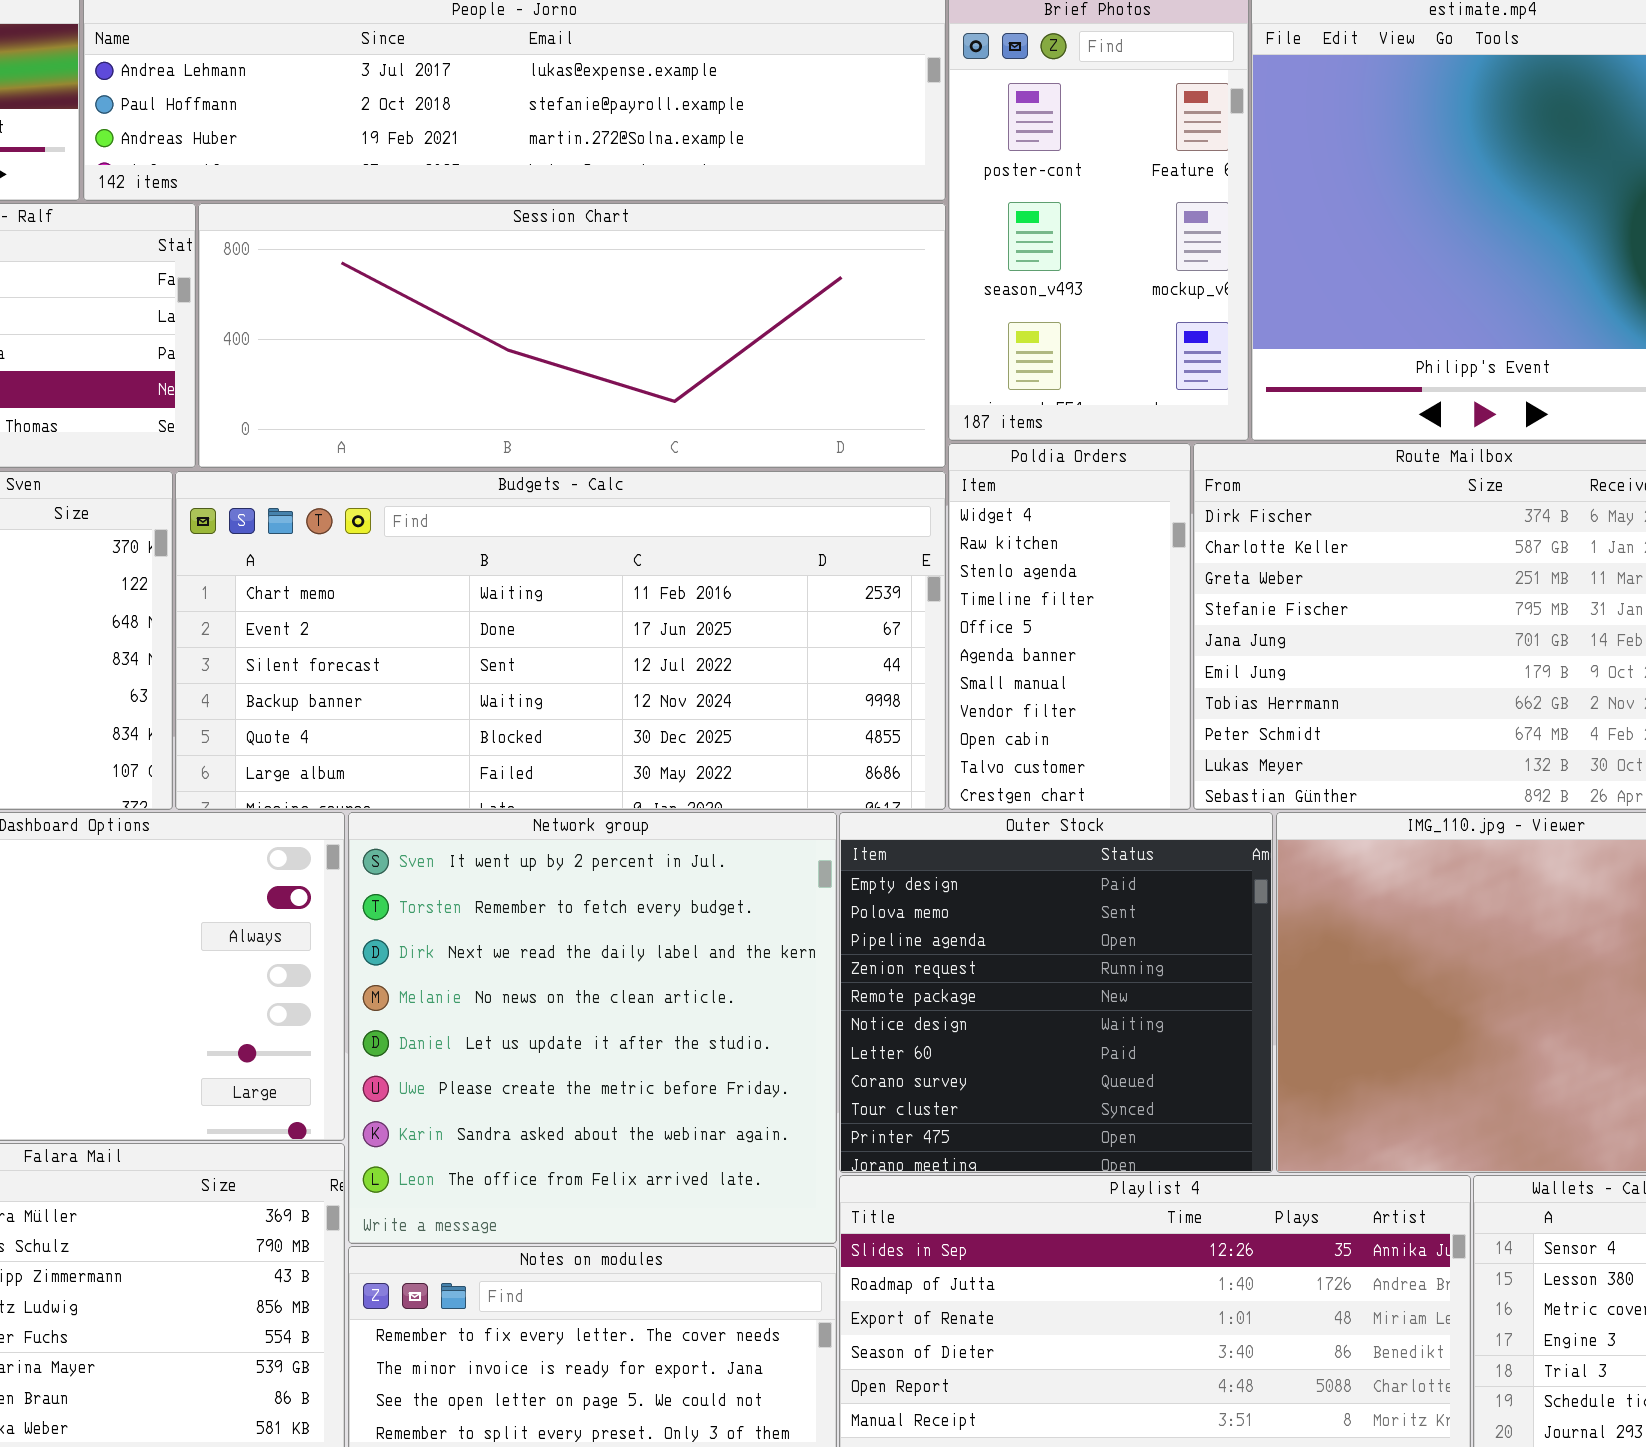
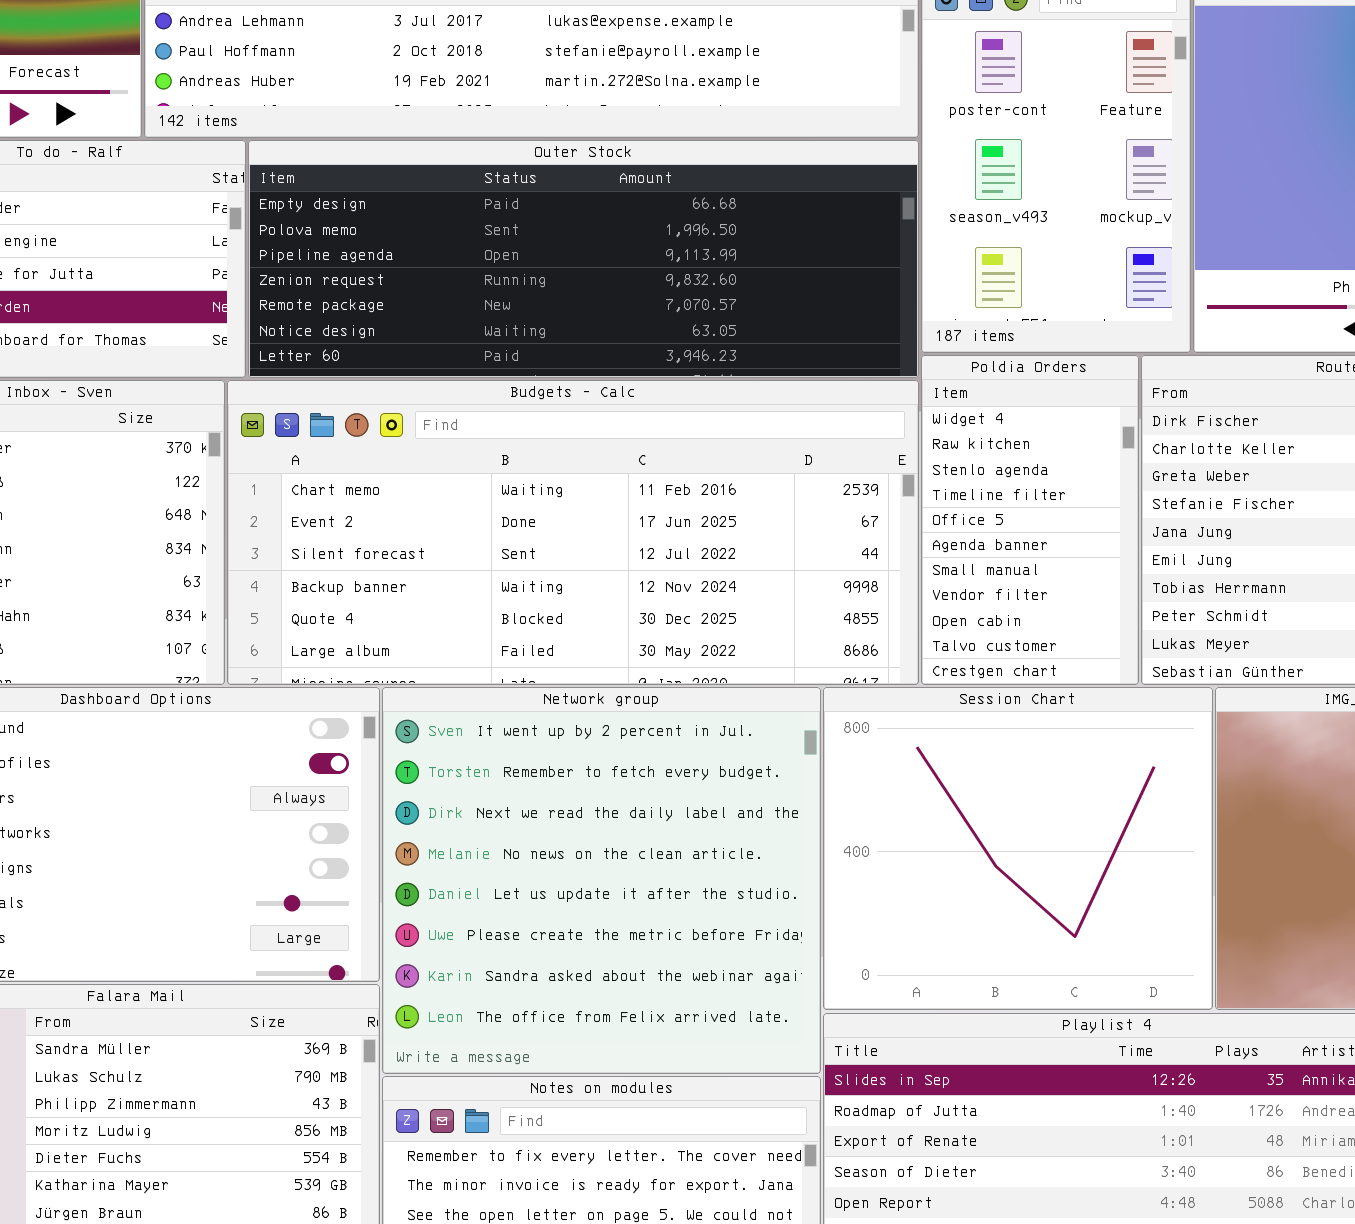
Session Chart: [198,203,946,468] -> [823,687,1213,1010], moved, resized
Outer Stock: [839,812,1273,1173] -> [248,140,919,378], moved, resized

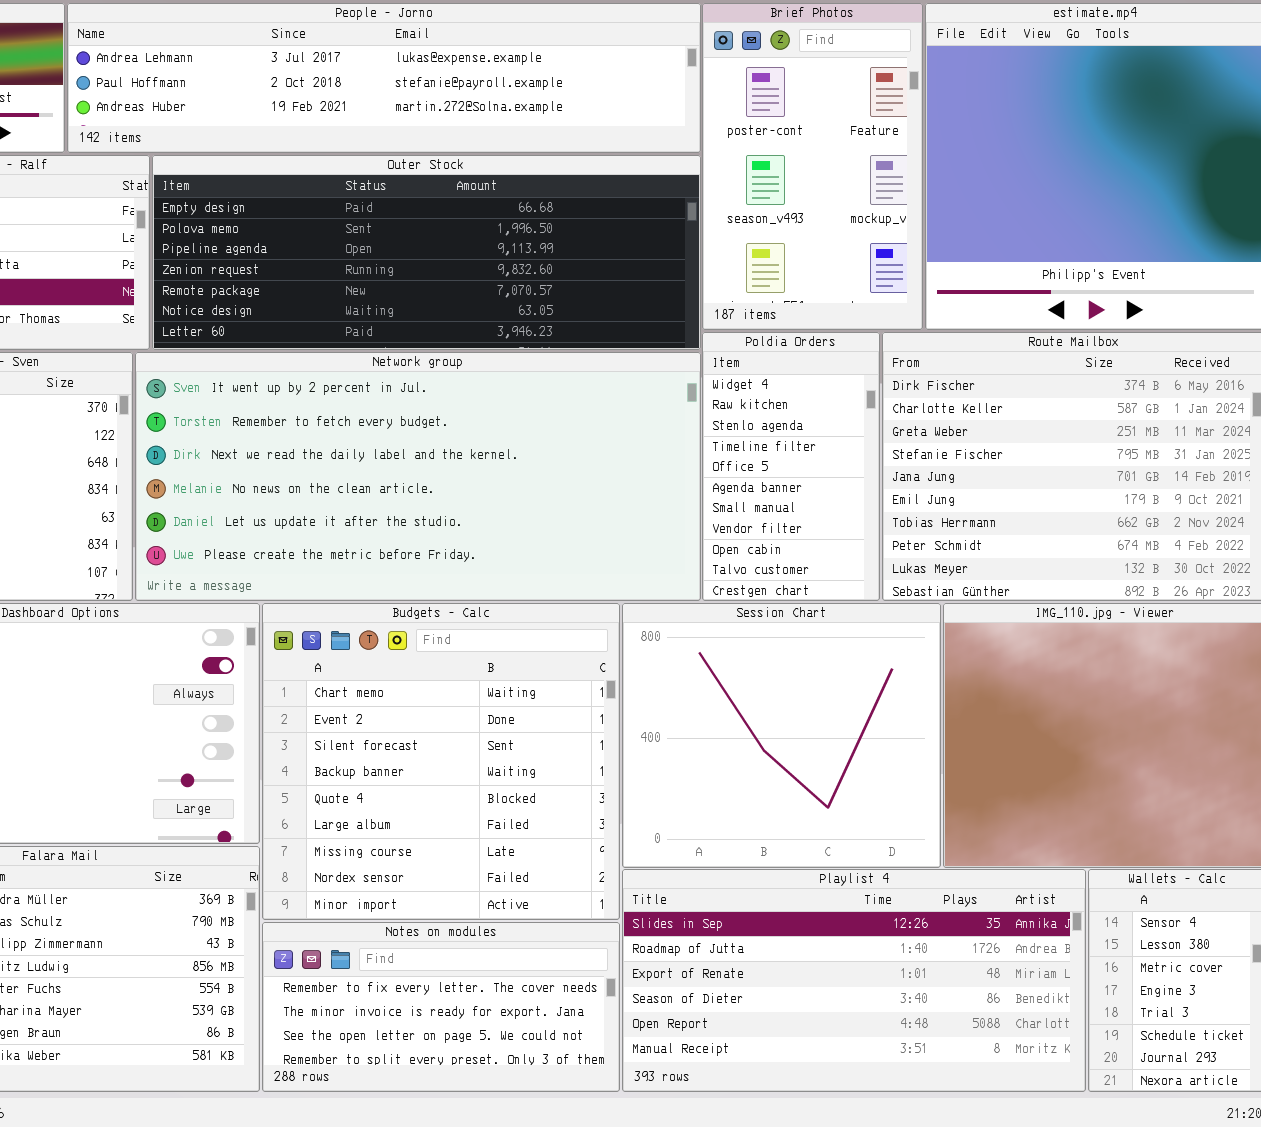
Budgets - Calc: [227,380,919,685] -> [262,603,620,920], moved, resized
Network group: [382,687,821,1074] -> [135,352,701,601], moved, resized

